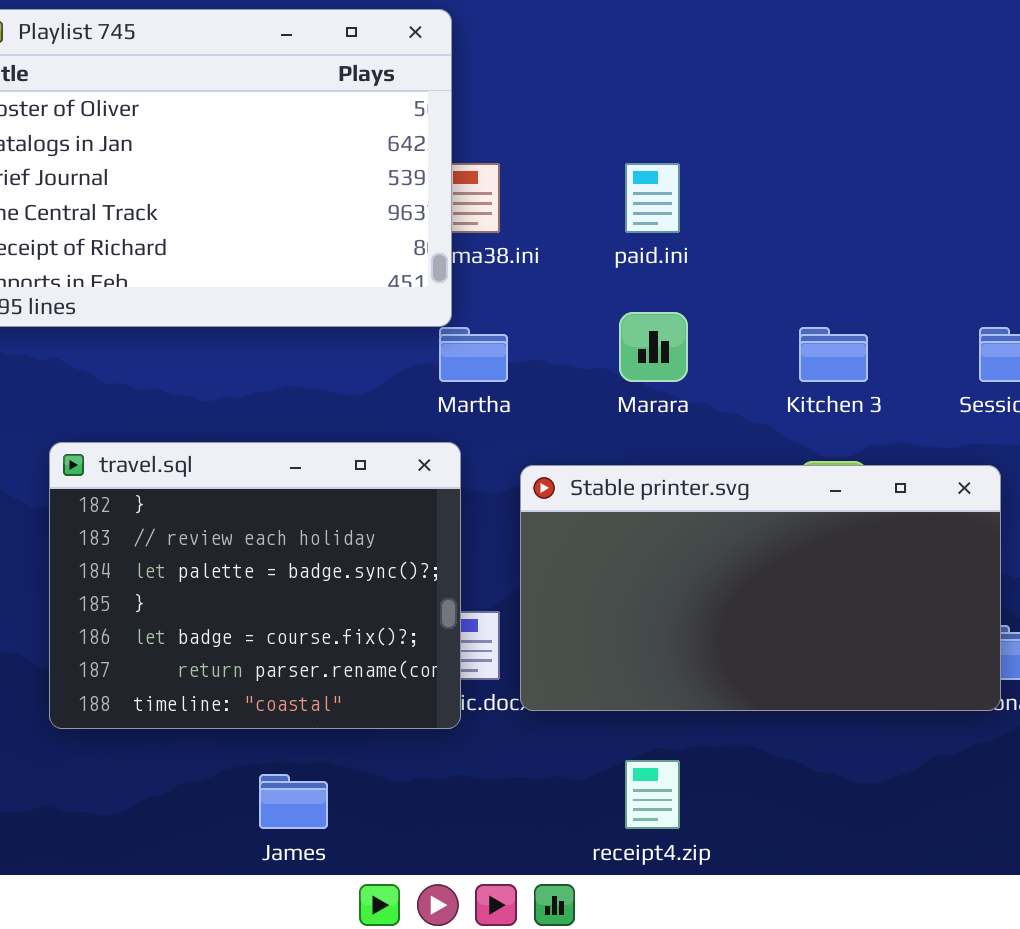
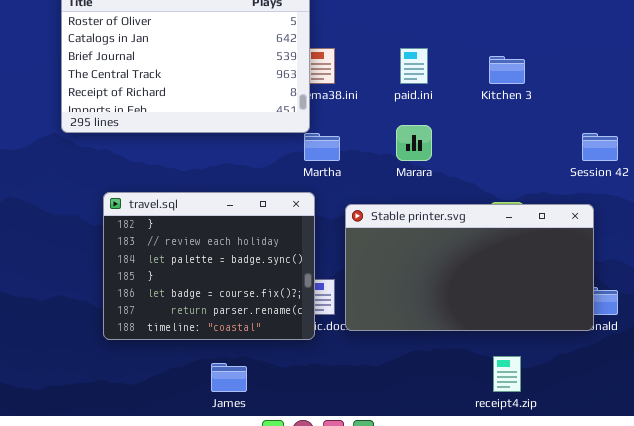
Kitchen 3: [799,327,868,382] -> [489,56,525,84], moved
receipt4.zip: [625,760,680,829] -> [493,356,521,392], moved

